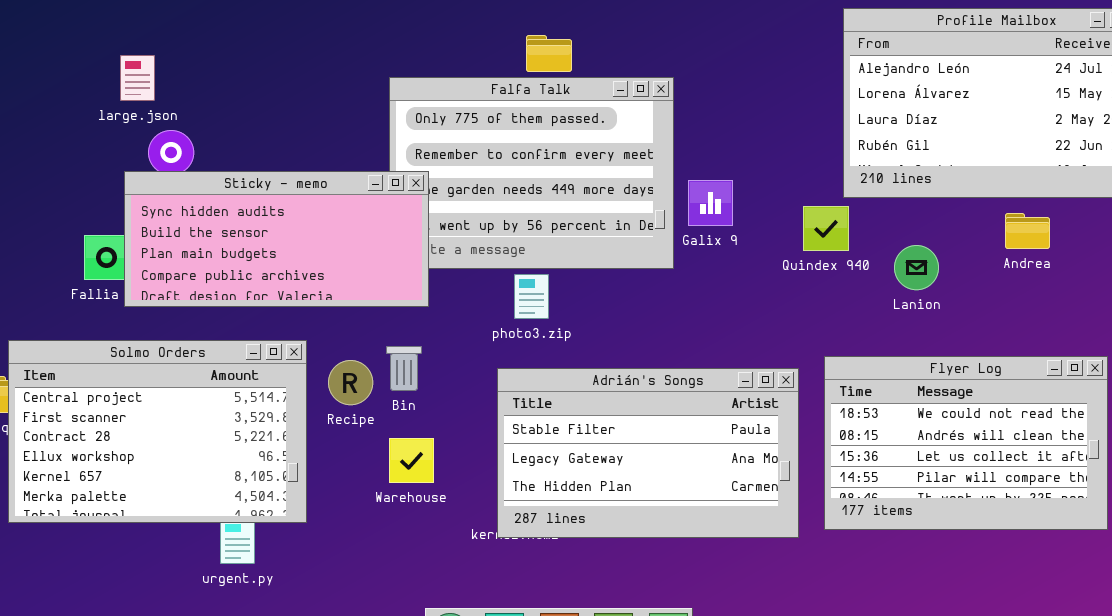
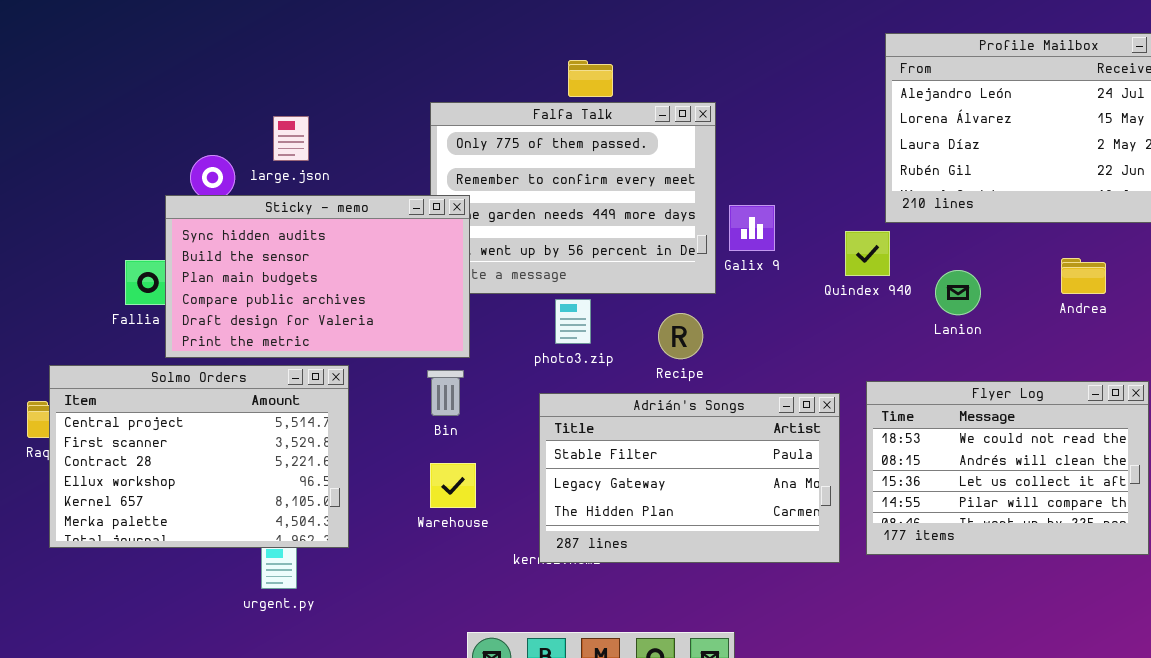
large.json: [120,55,155,101] -> [273,116,309,161], moved
Sticky - memo: [124,171,429,307] -> [165,195,470,358], resized
Andrea: [1005,213,1050,249] -> [1061,258,1106,294], moved
Recipe: [328,360,373,405] -> [658,313,703,359], moved

